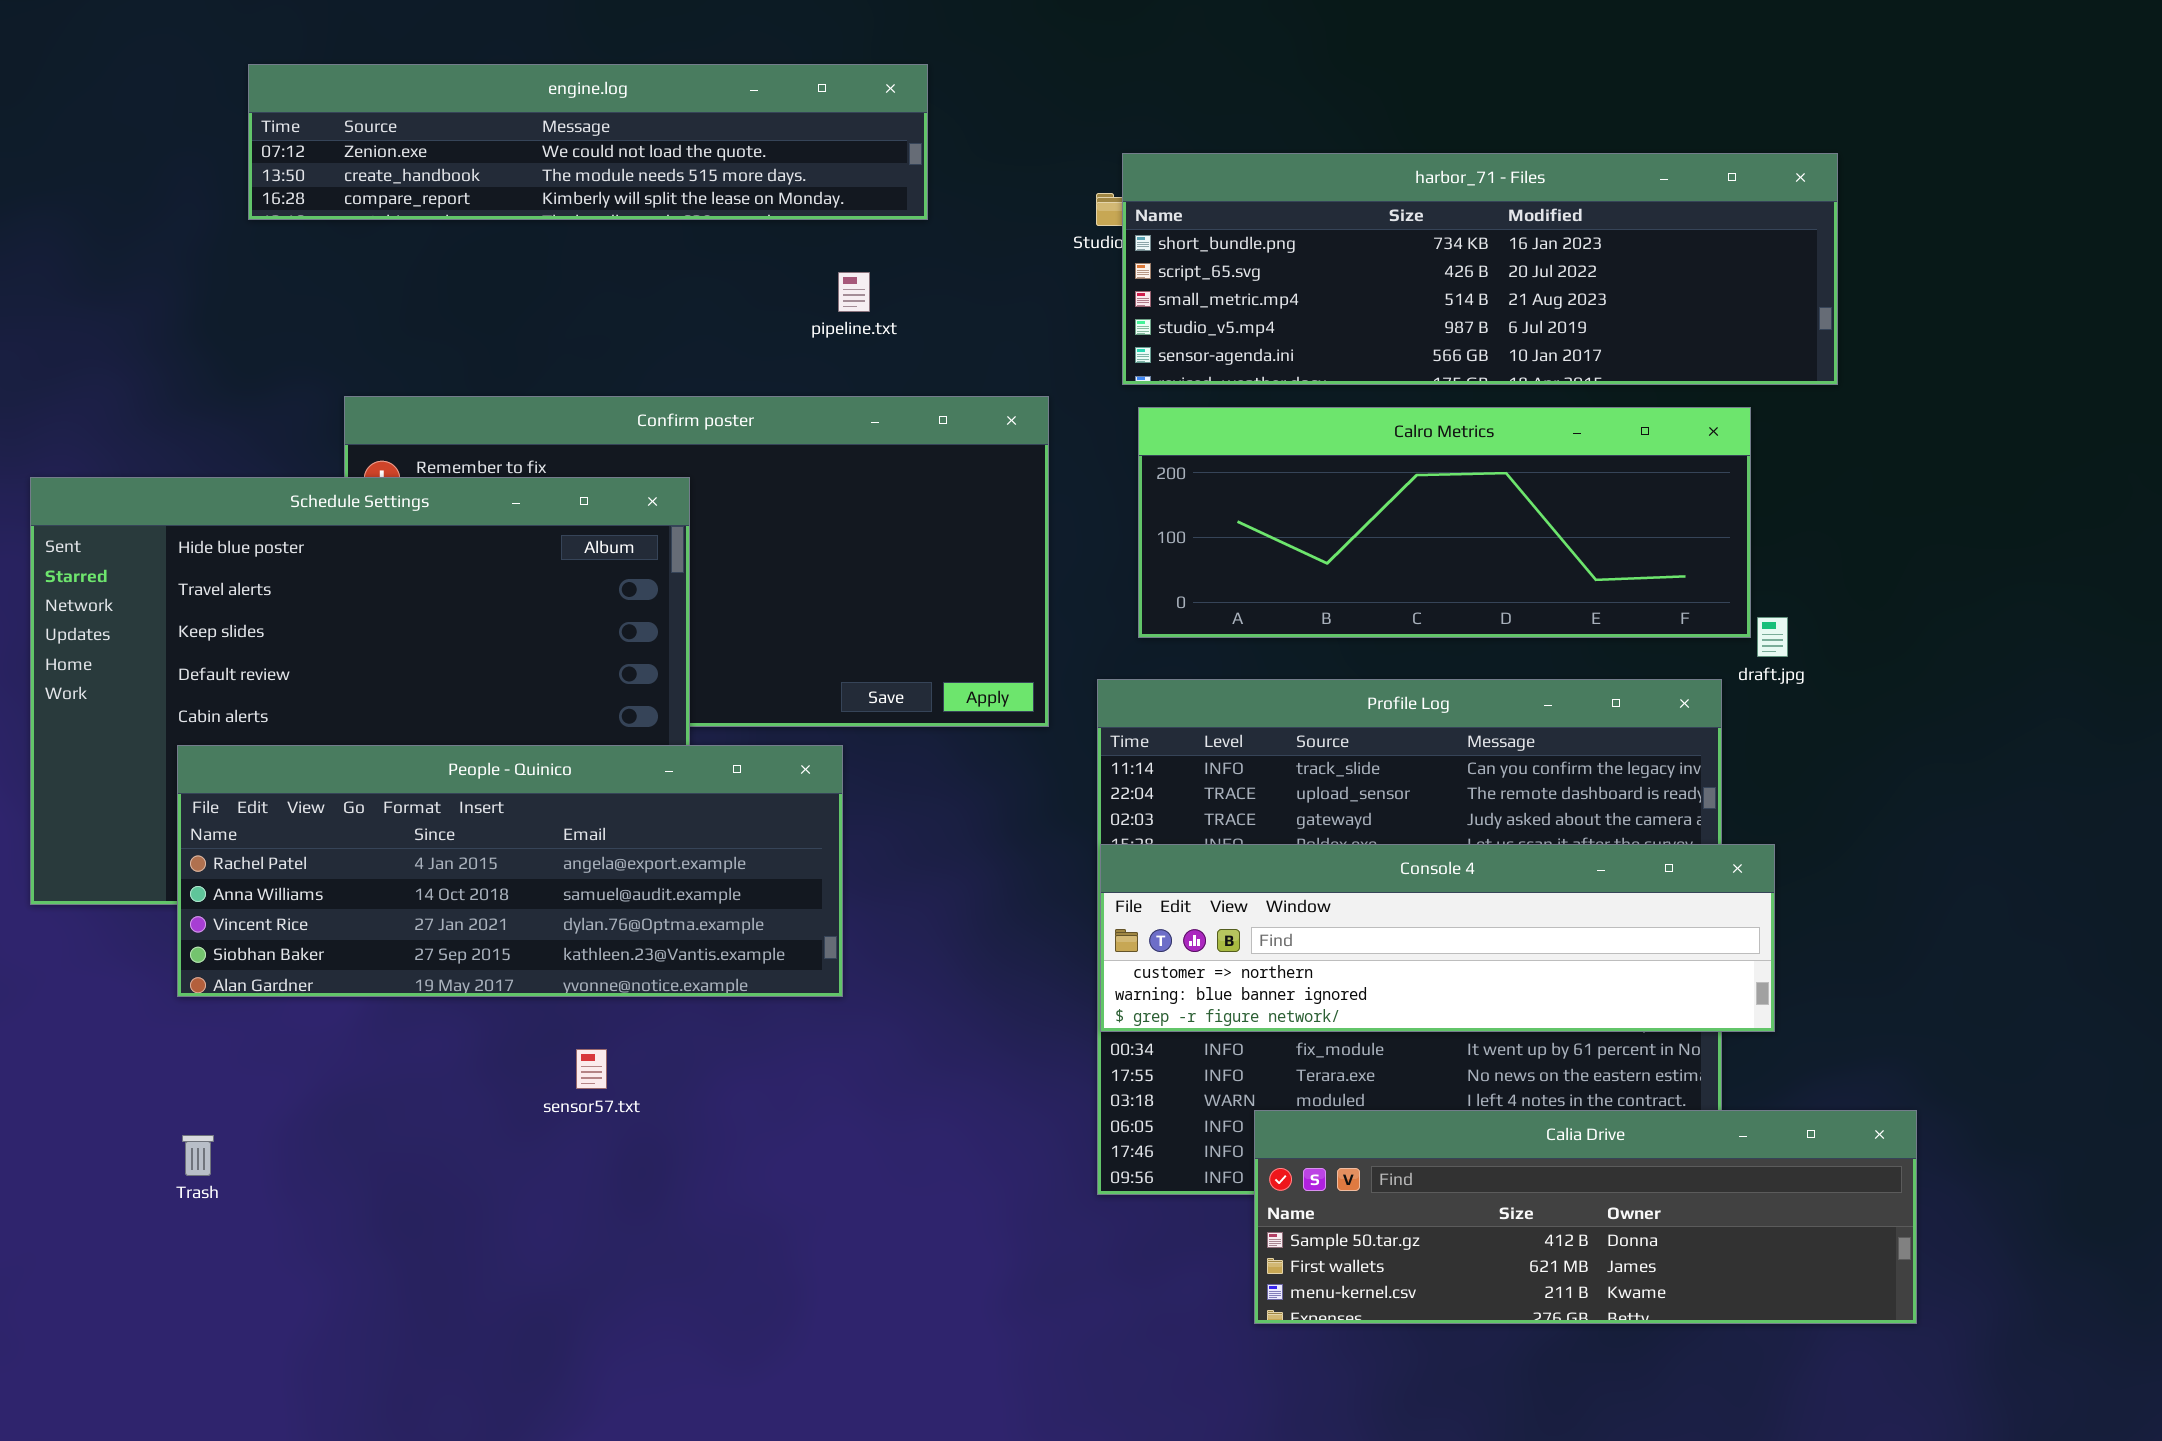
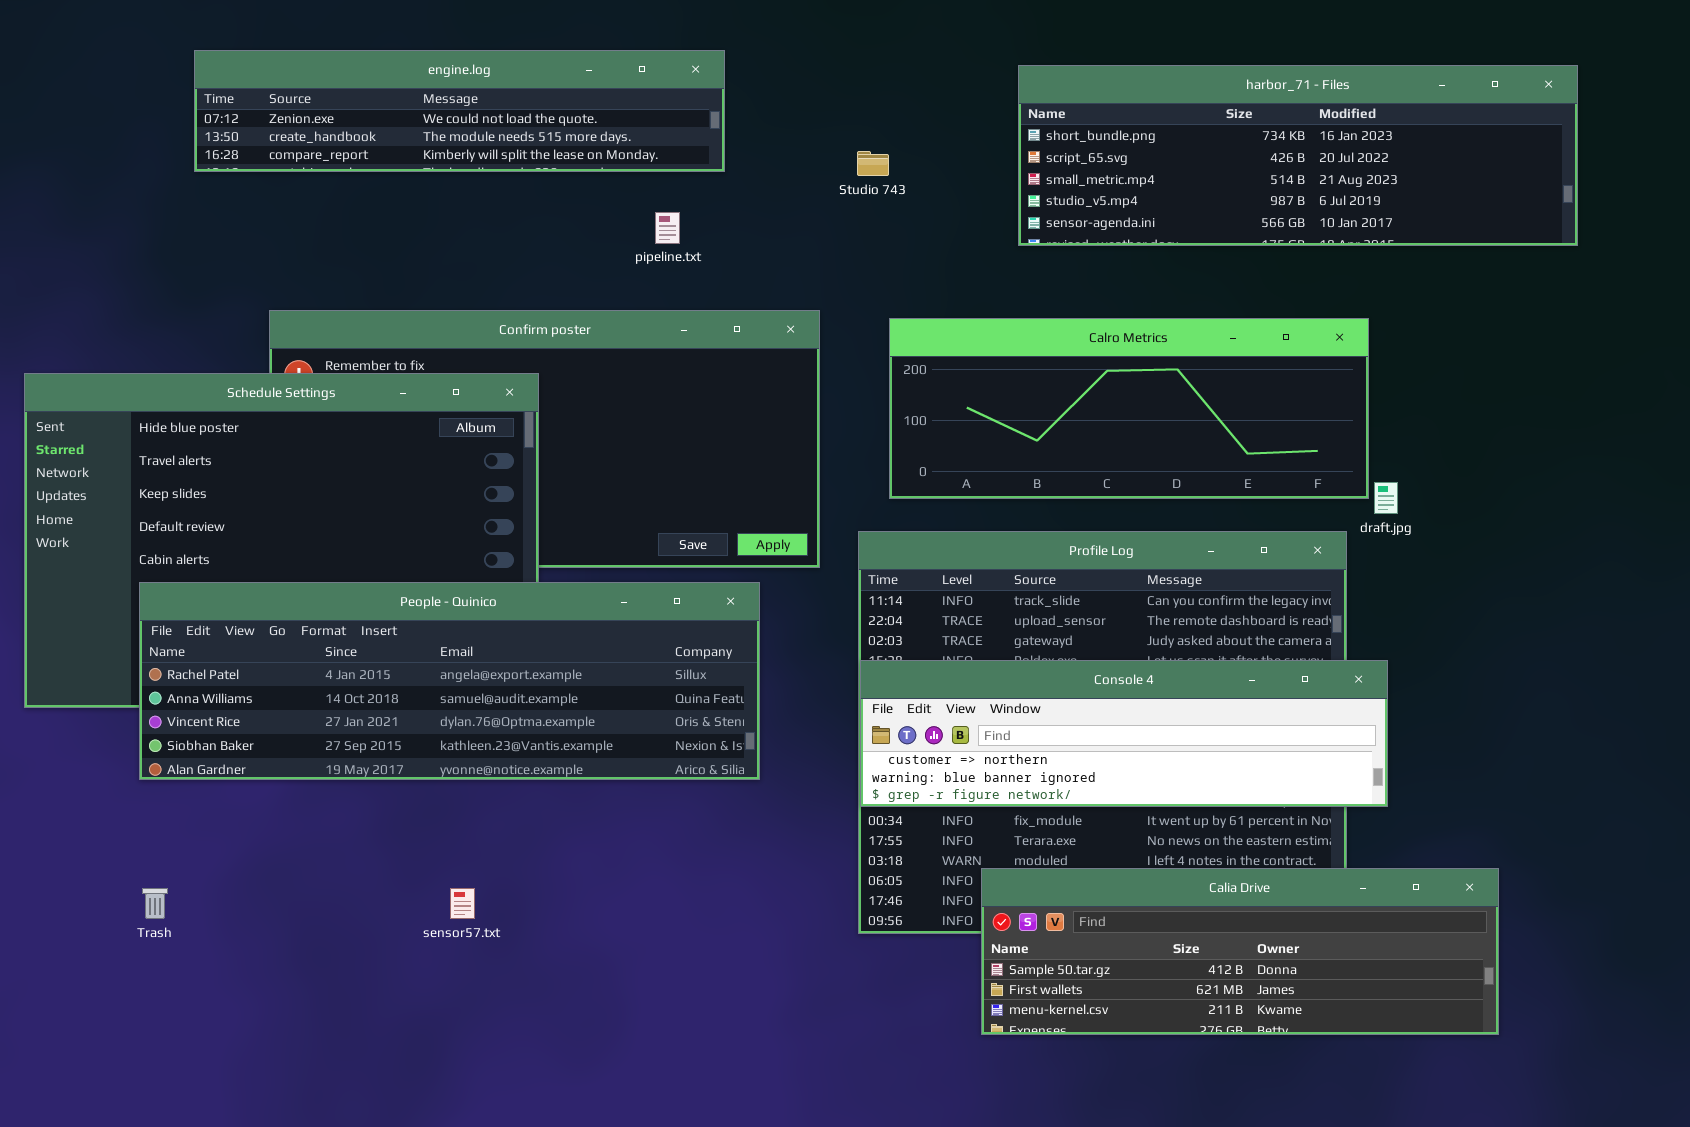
harbor_71 - Files: [1122,153,1838,385] -> [1018,65,1578,246], moved
People - Quinico: [177,745,843,997] -> [139,582,760,780], resized
sensor57.txt: [576,1049,607,1089] -> [450,888,475,919], moved

